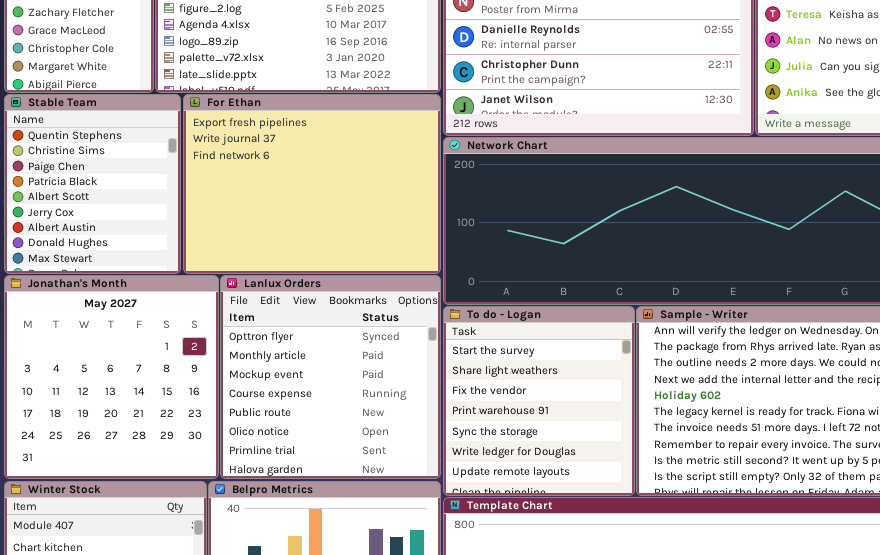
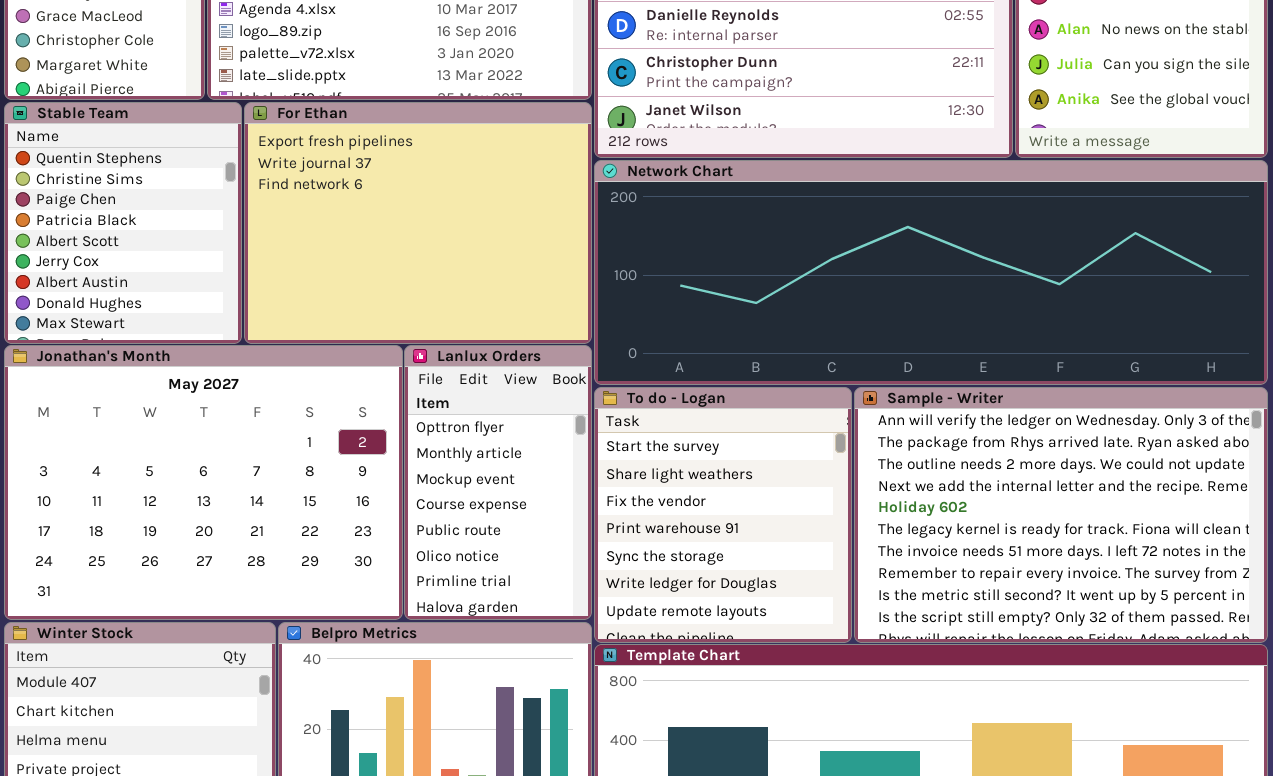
Jonathan's Month: [4,275,219,479] -> [4,345,403,620], resized
Lanlux Orders: [220,275,441,479] -> [404,345,592,620], resized

